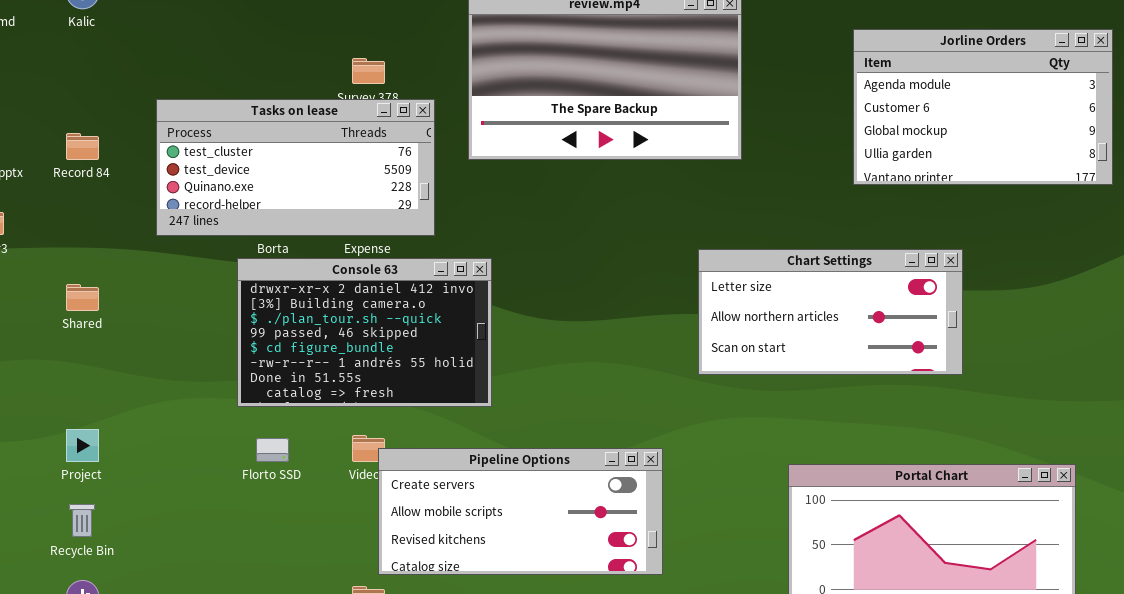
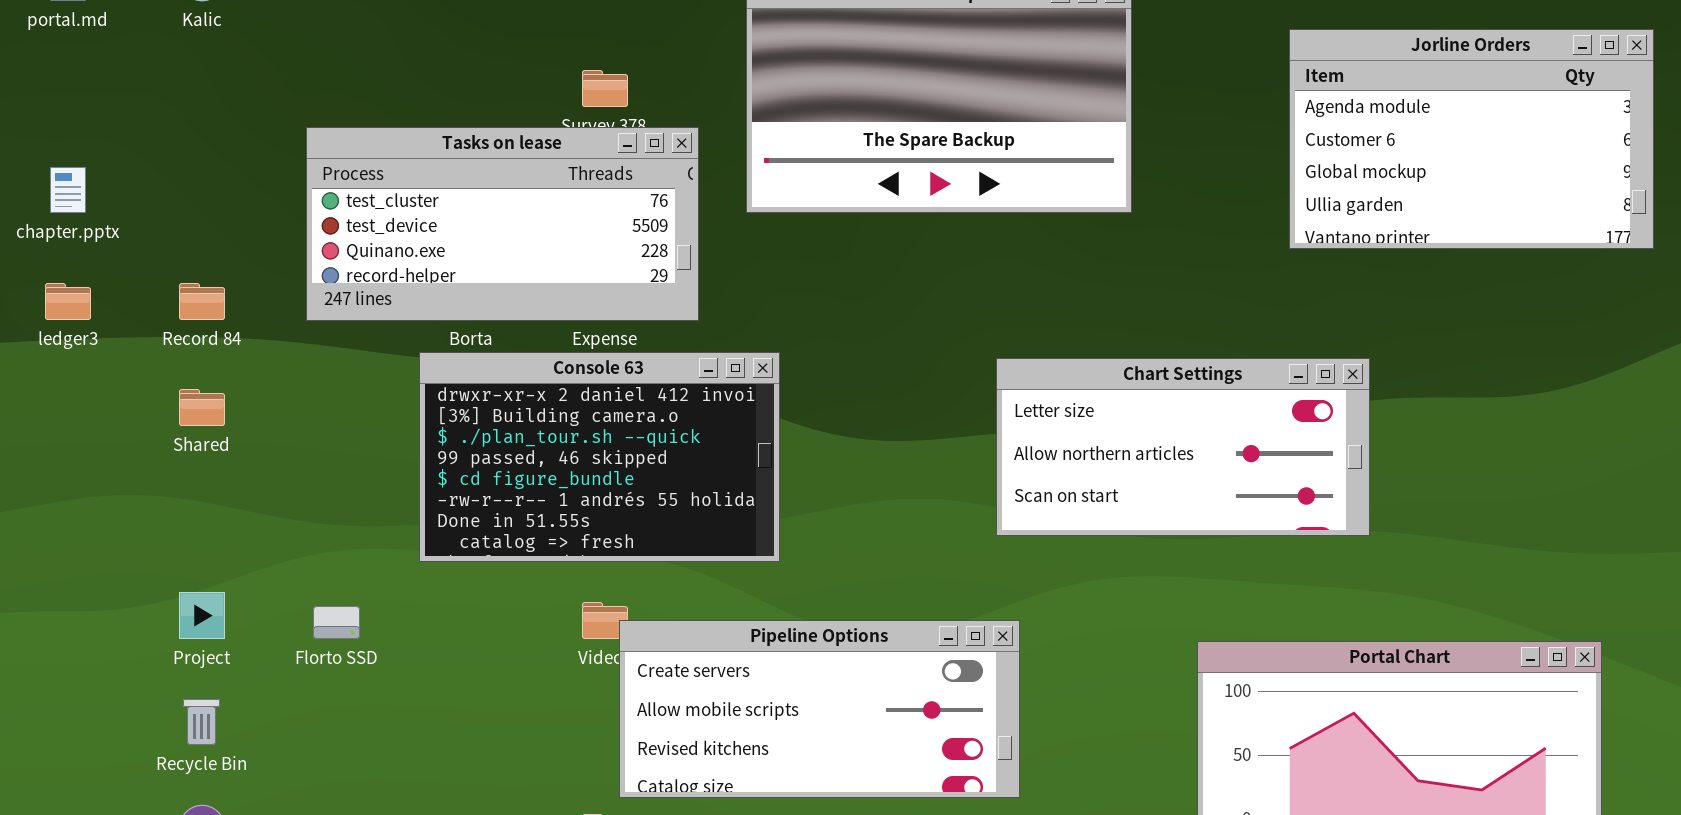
Record 84: [66,133,99,160] -> [179,283,225,320], moved
Chart Settings: [698,249,963,375] -> [996,358,1370,536], moved
Florto SSD: [256,438,289,462] -> [313,606,360,639], moved

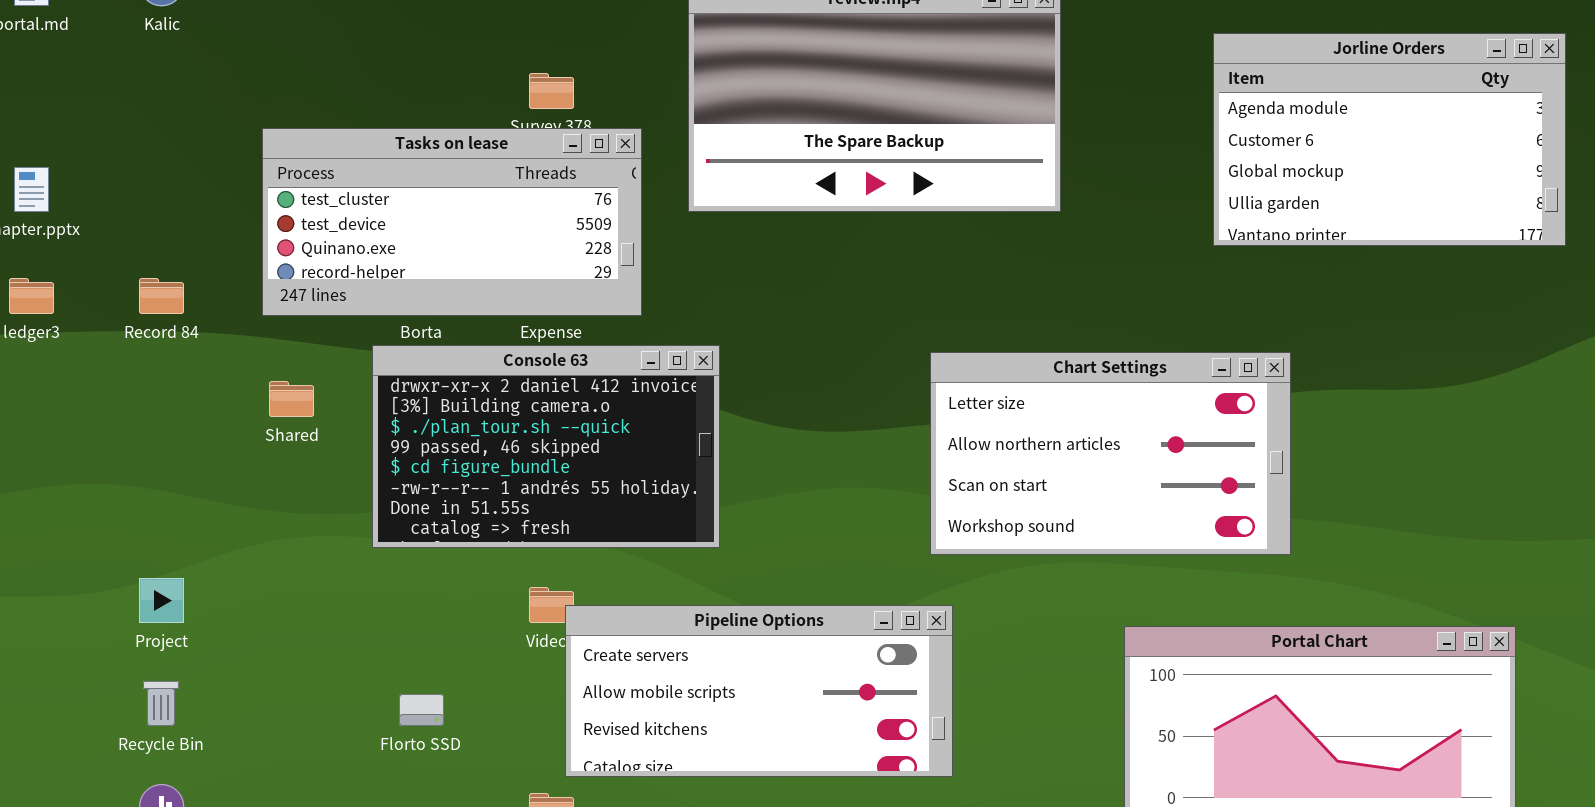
Chart Settings: [996,358,1370,536] -> [930,352,1291,555], resized
Shared: [179,389,225,426] -> [269,381,314,417], moved
Florto SSD: [313,606,360,639] -> [399,694,444,726], moved

